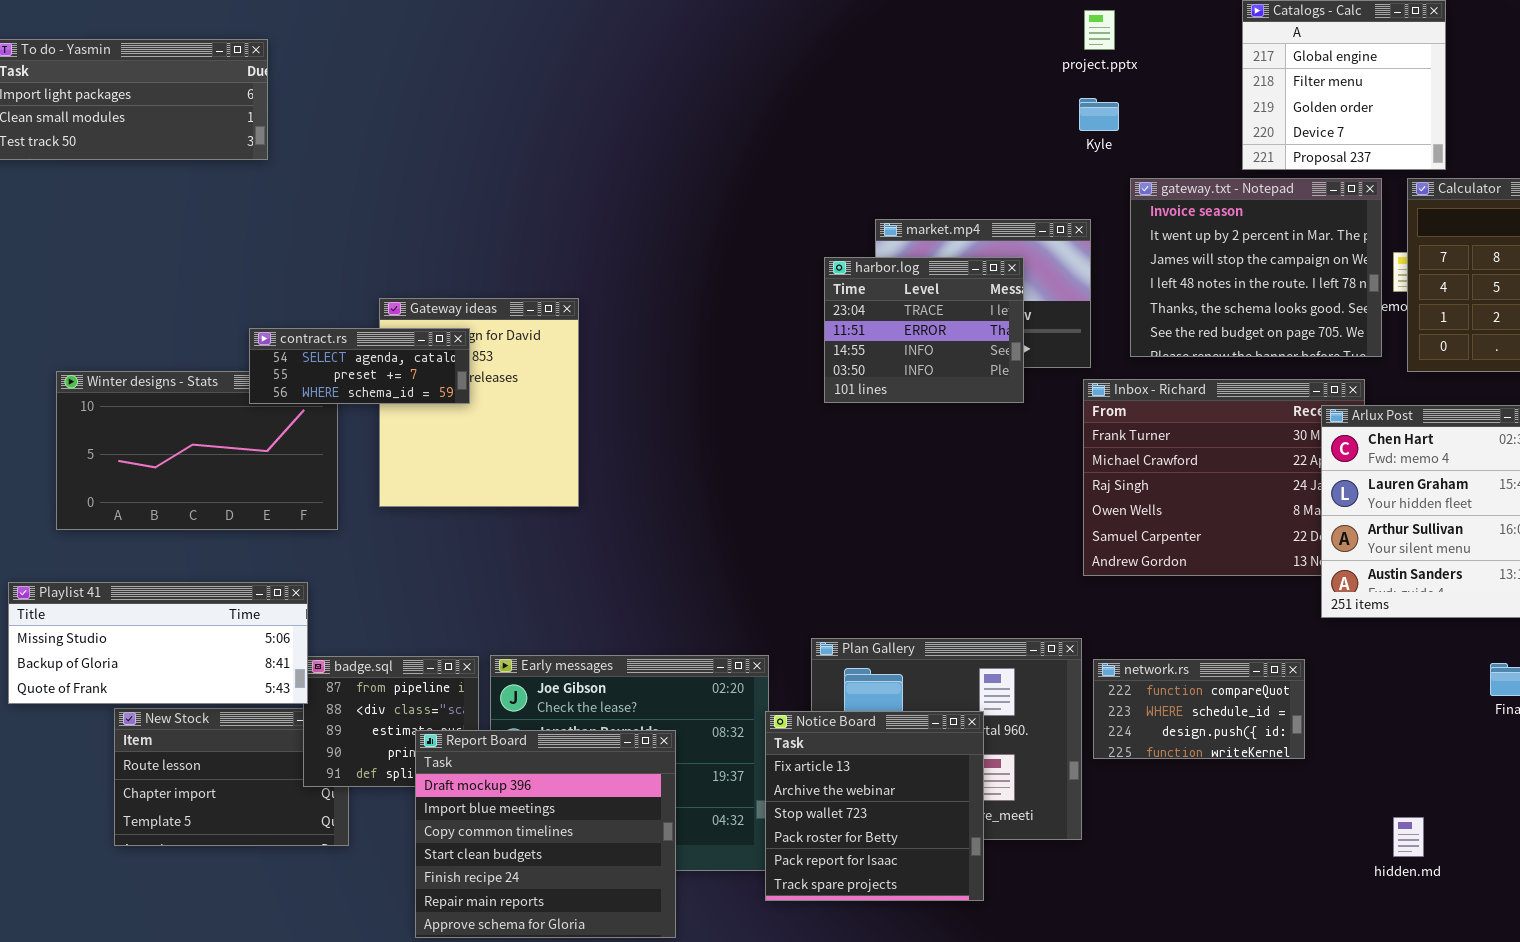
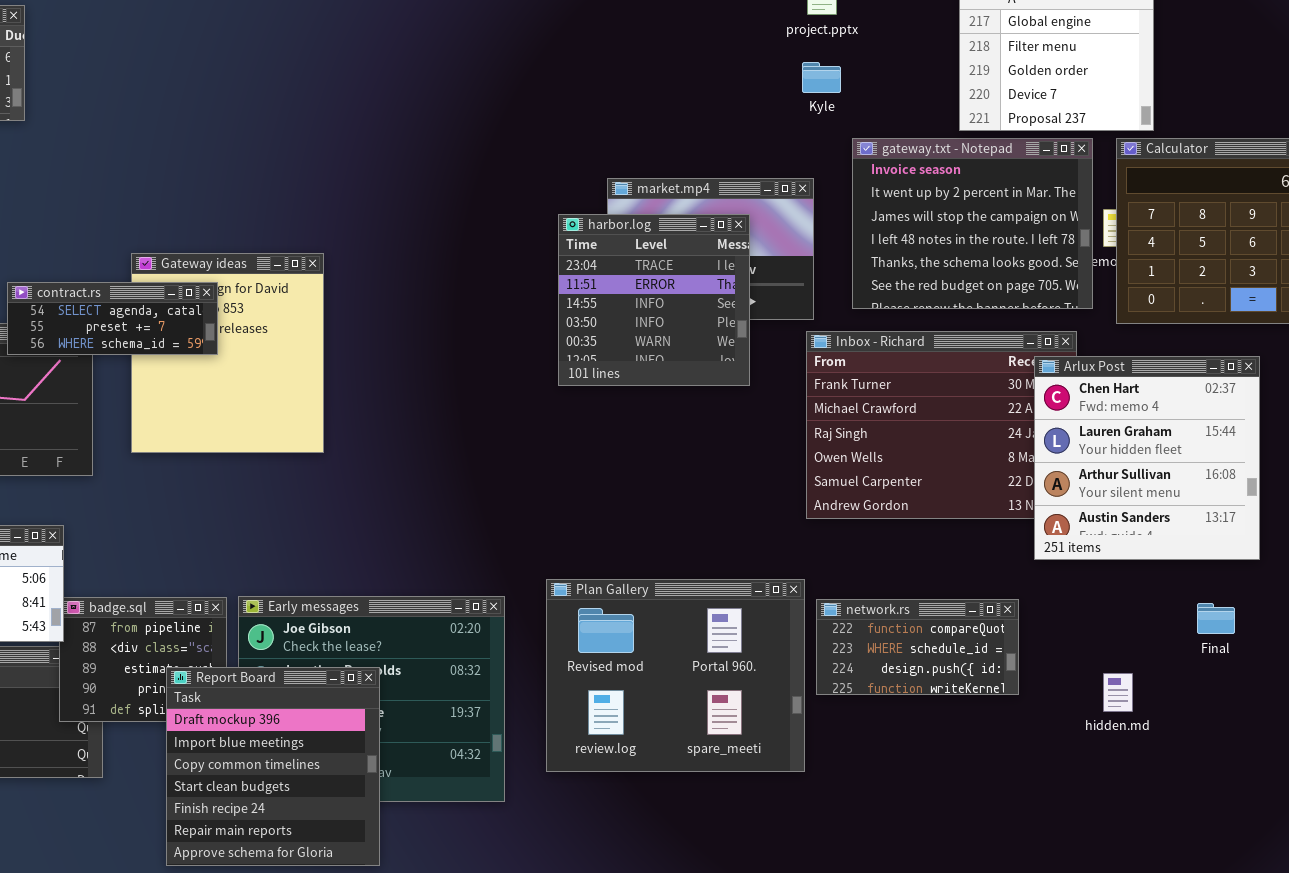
harbor.log: [824,257,1024,403] -> [558,214,750,386], resized
Notice Board: [765,711,984,901] -> none, closed
Report Board: [415,730,676,938] -> [166,667,380,866], resized
hidden.md: [1393,817,1424,857] -> [1103,673,1133,712], moved

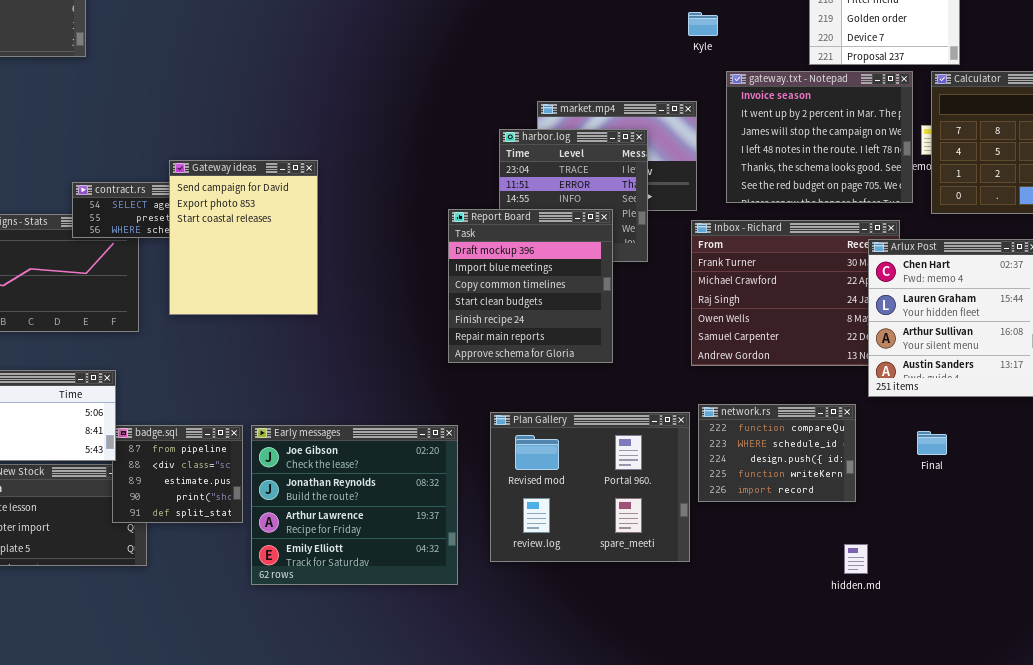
Gateway ideas: [131,253,324,453] -> [169,160,318,315], raised
network.rs: [816,599,1019,695] -> [698,404,856,502], resized
Final: [1197,603,1235,634] -> [917,431,947,455], moved
Report Board: [166,667,380,866] -> [448,209,613,363], moved
hidden.md: [1103,673,1133,712] -> [844,544,868,574], moved

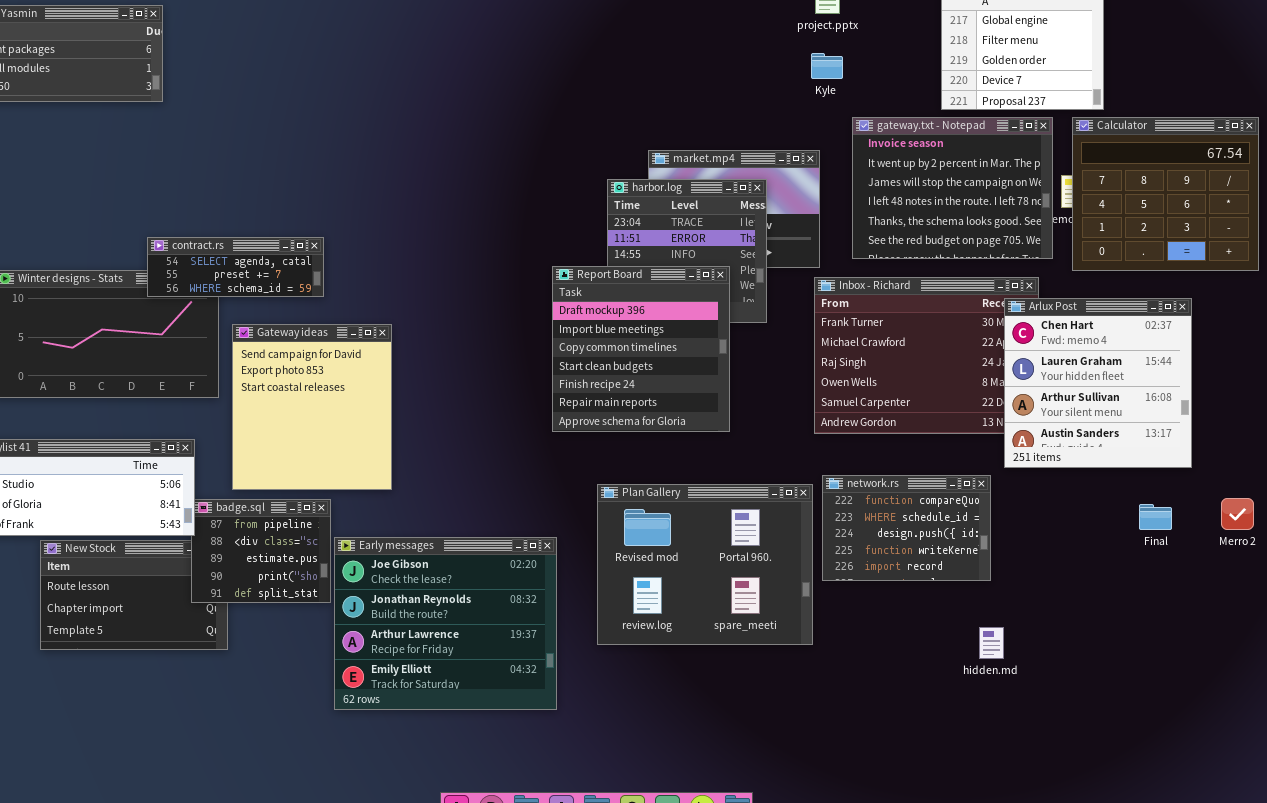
Gateway ideas: [169,160,318,315] -> [232,324,392,490], moved
Early messages: [251,425,458,585] -> [334,537,557,710], moved
Final: [917,431,947,455] -> [1139,504,1172,530], moved

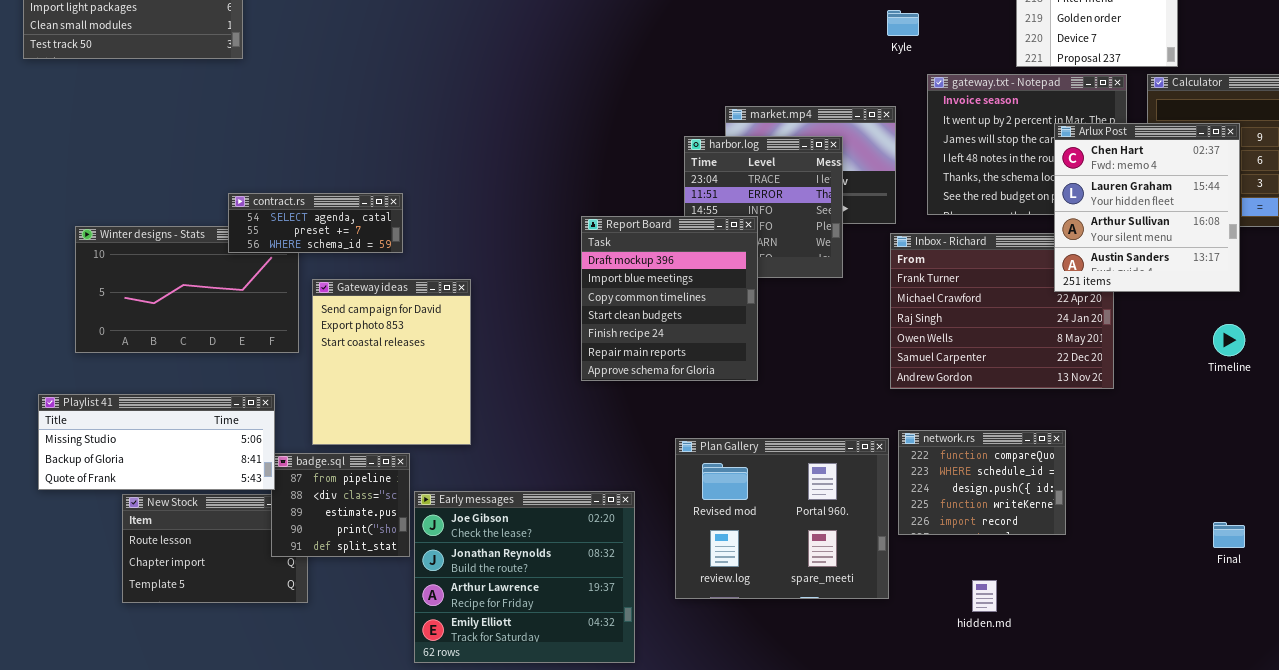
Report Board: [552,266,730,432] -> [581,216,758,381], moved
Arlux Post: [1004,298,1192,468] -> [1054,123,1240,292], moved
Final: [1139,504,1172,530] -> [1213,522,1245,548], moved
hidden.md: [979,627,1004,659] -> [972,580,997,612], moved

